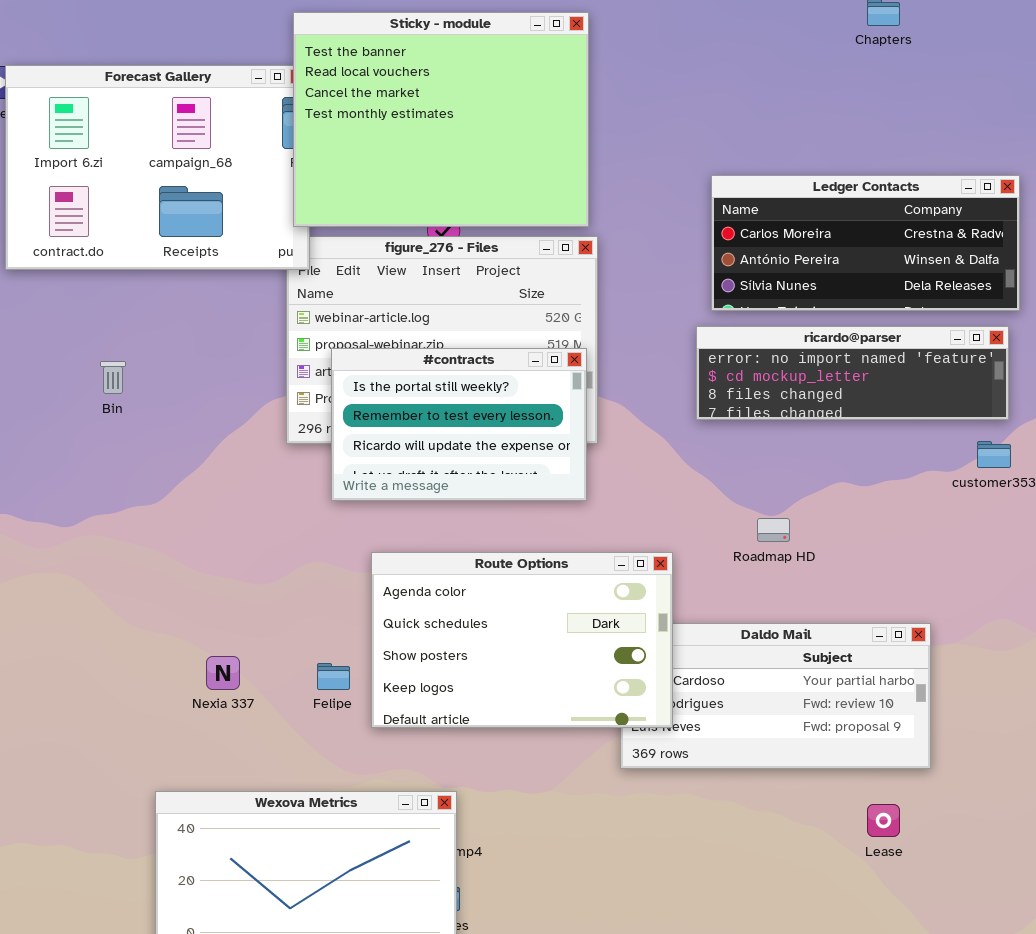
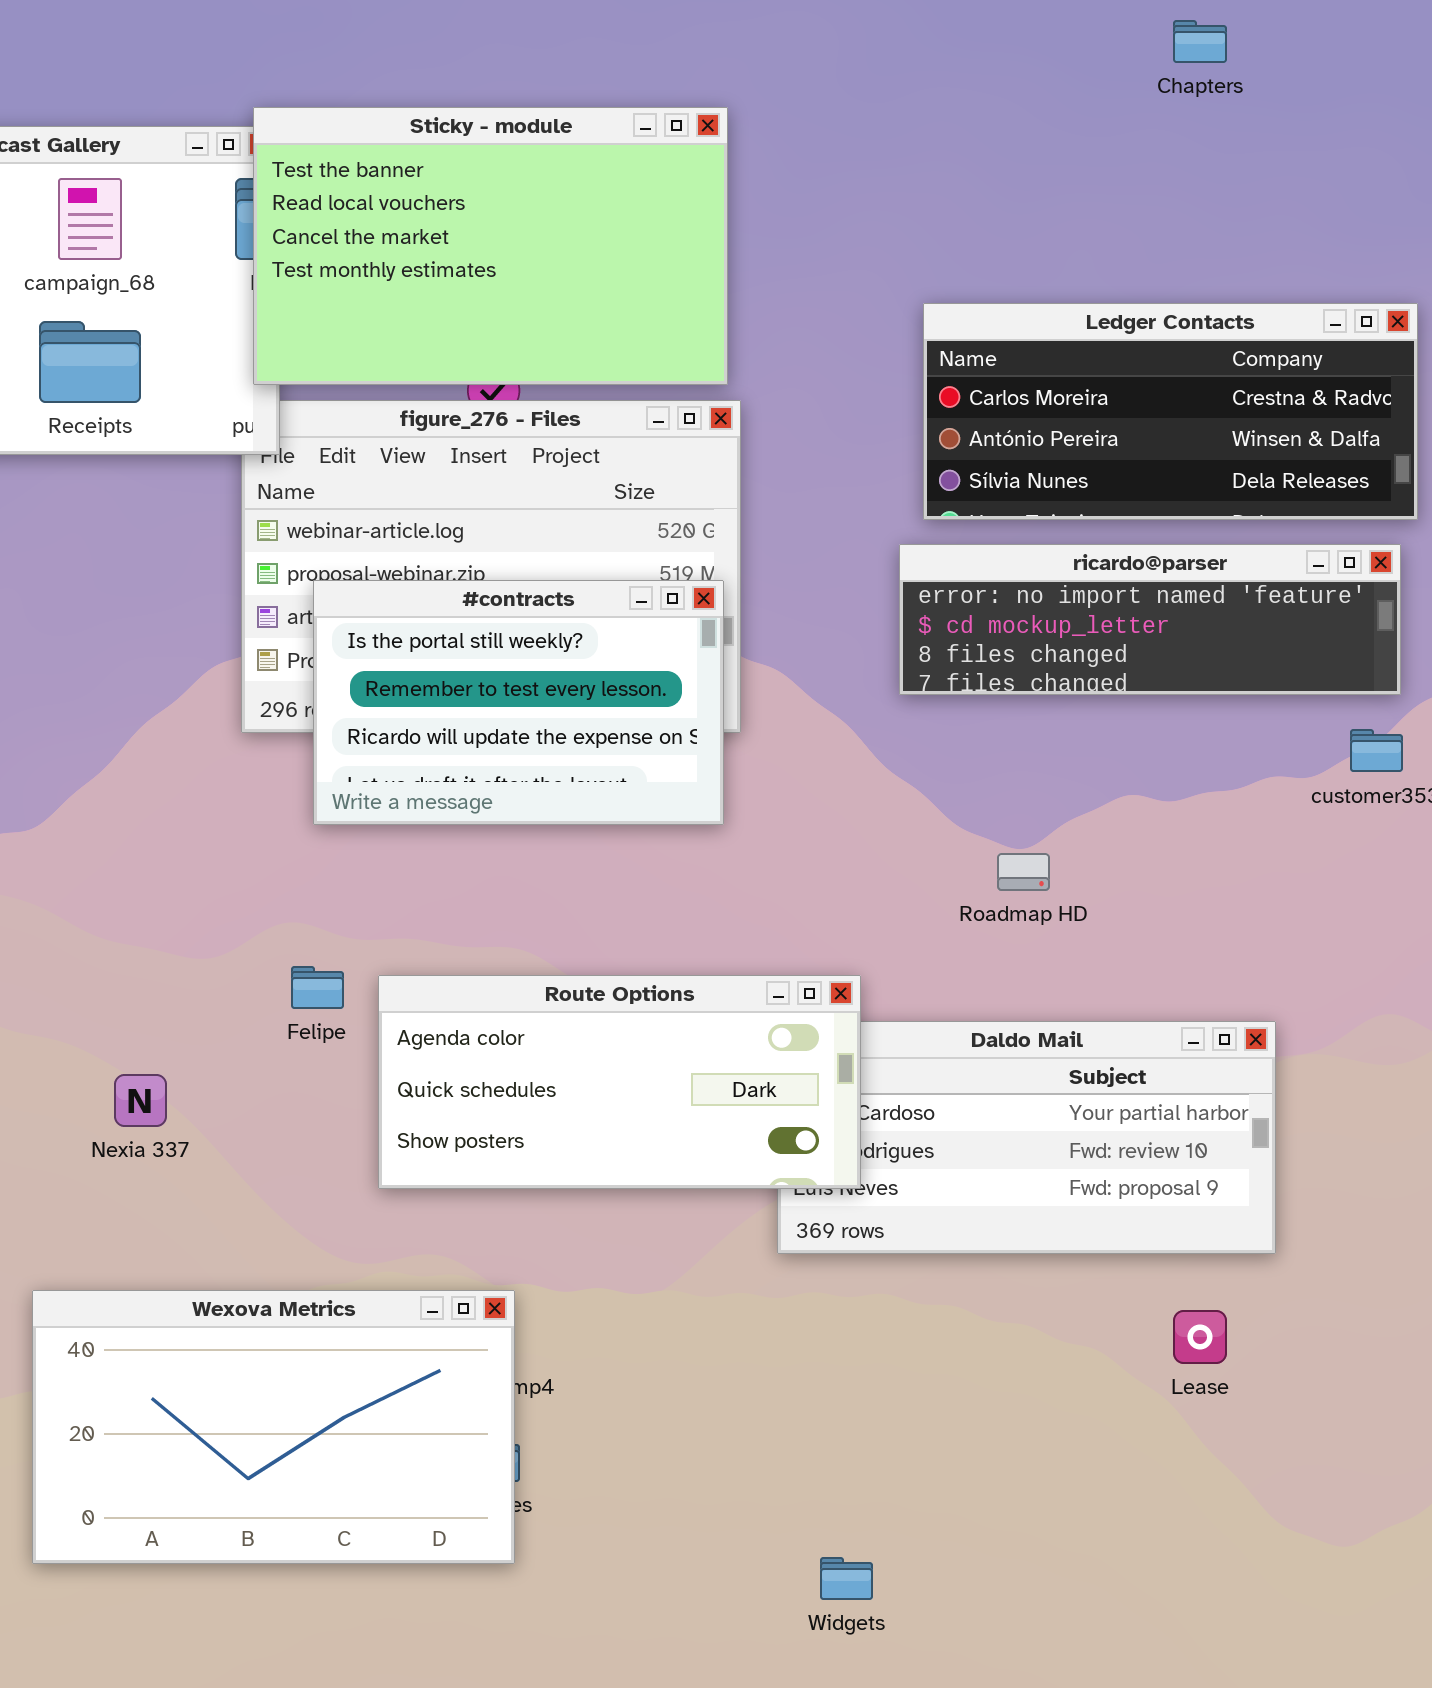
Sticky - module: [293,12,589,227] -> [253,107,728,385], resized
Route Options: [371,552,673,728] -> [378,975,861,1189], resized
Felipe: [317,663,350,690] -> [291,966,344,1009], moved

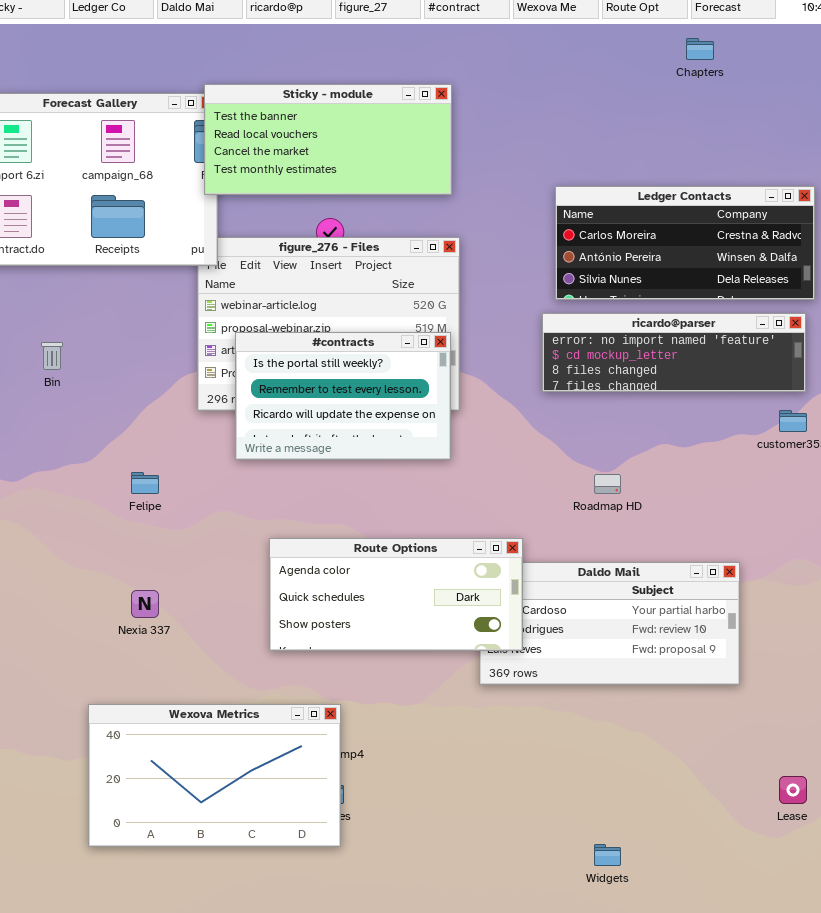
Sticky - module: [253,107,728,385] -> [204,84,452,195], resized
Felipe: [291,966,344,1009] -> [131,472,159,494], moved
Lease: [1173,1310,1227,1364] -> [779,776,807,804], moved
Widgets: [820,1557,873,1600] -> [594,844,621,866], moved

